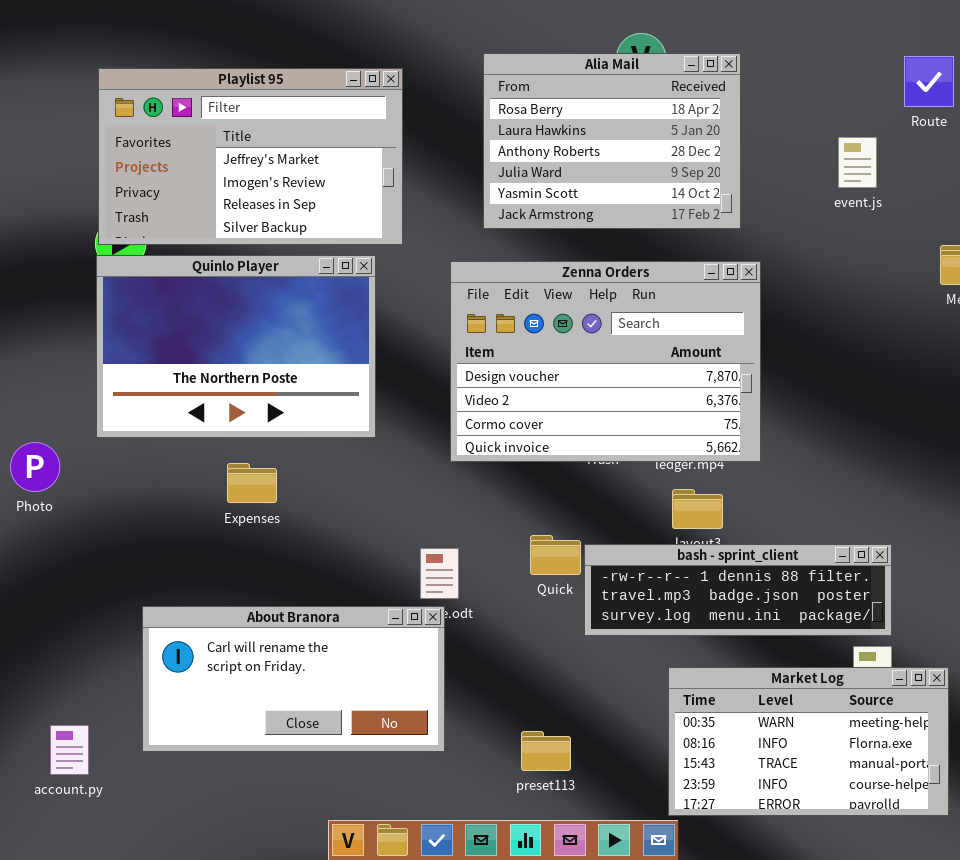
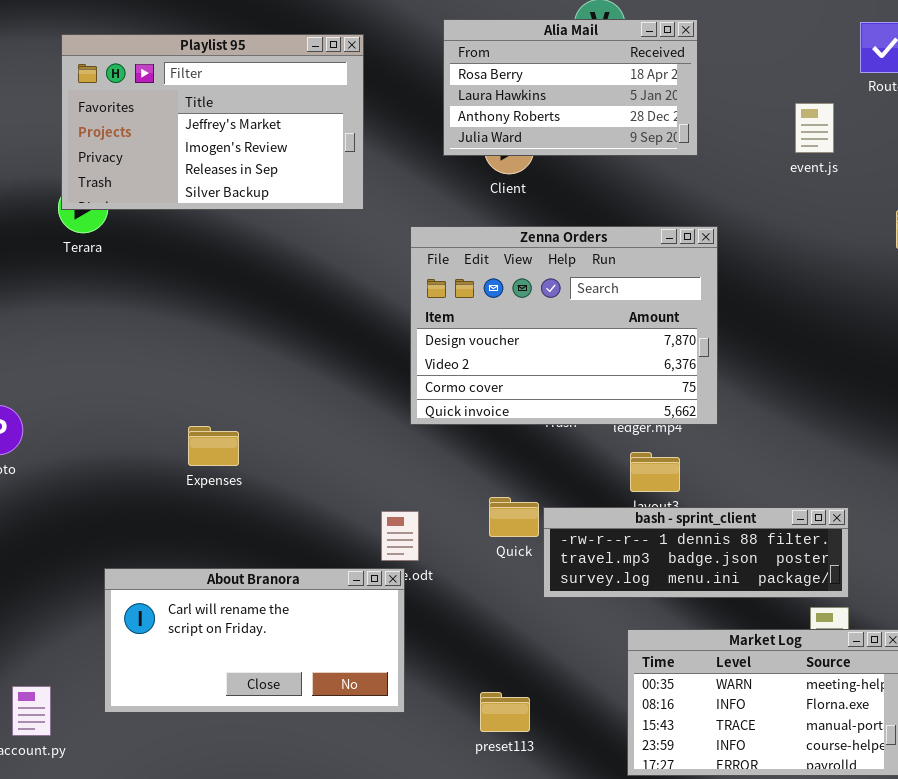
Alia Mail: [483,53,741,229] -> [443,19,698,156], resized
Quinlo Player: [96,255,376,438] -> none, closed

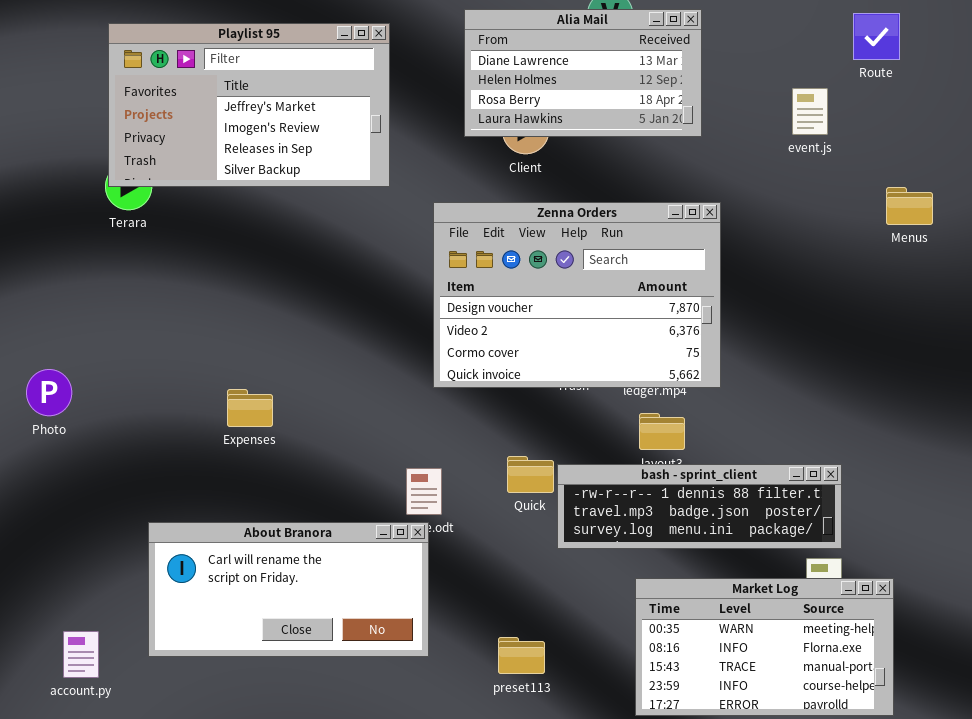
Alia Mail: [443,19,698,156] -> [464,9,702,137], scrolled up 2 rows

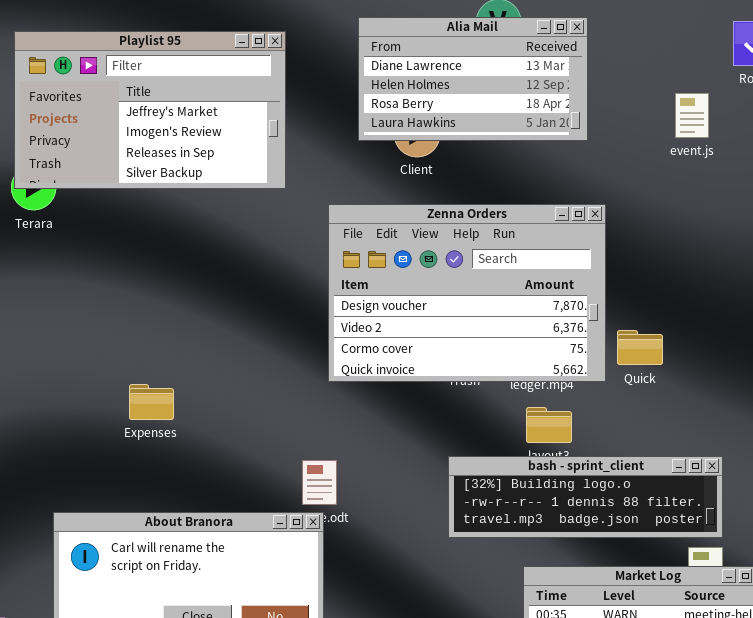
Quick: [507,456,554,493] -> [617,330,663,365], moved
bash - sprint_client: [557,464,842,549] -> [448,456,723,538], scrolled up 1 row

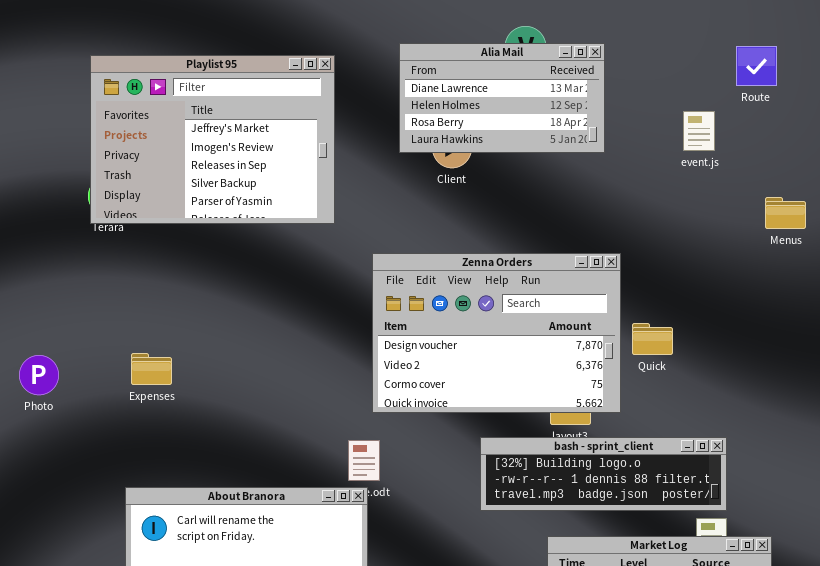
Playlist 95: [14,31,286,189] -> [90,55,335,224], resized
Zenna Orders: [328,204,606,382] -> [372,253,621,413], moved
Expenses: [129,384,174,420] -> [131,353,172,385], moved

